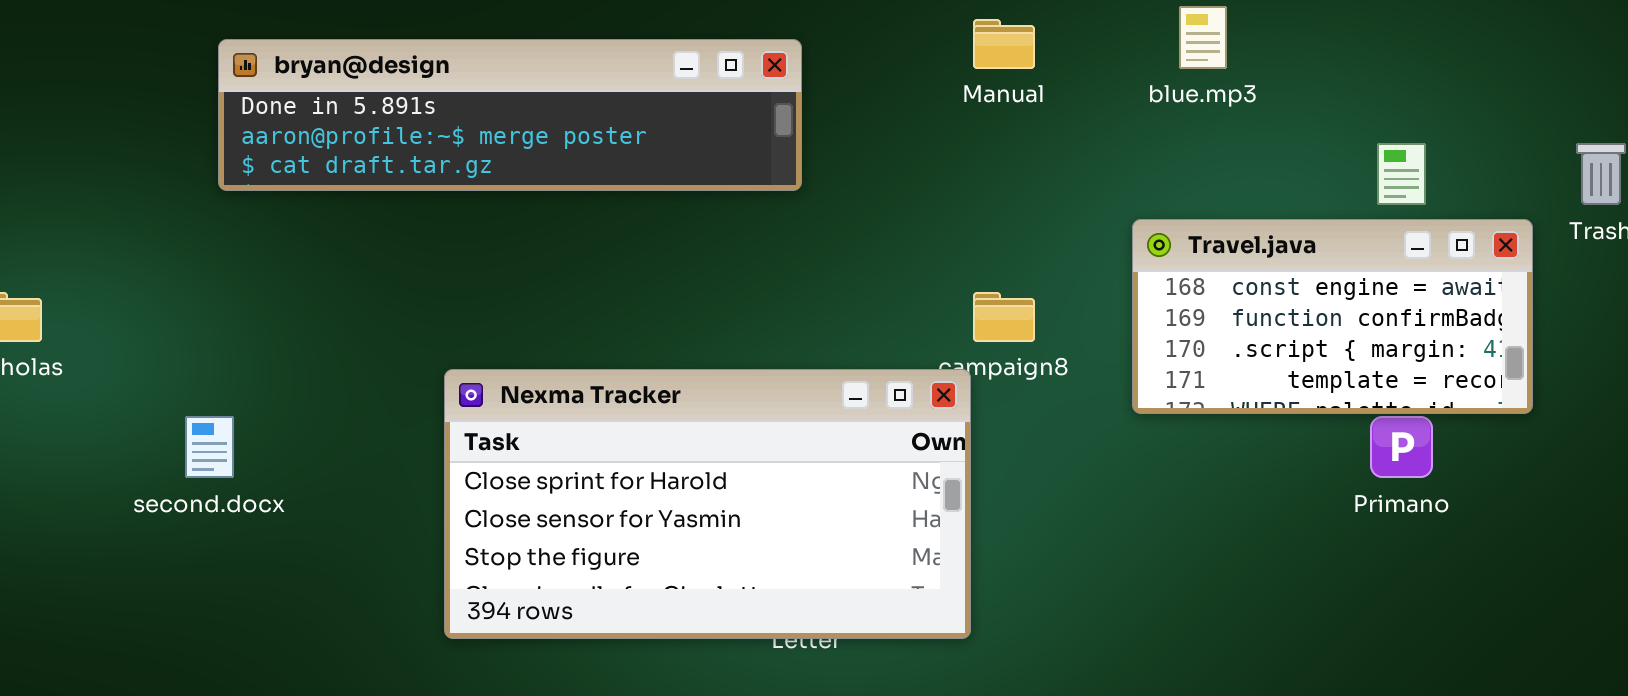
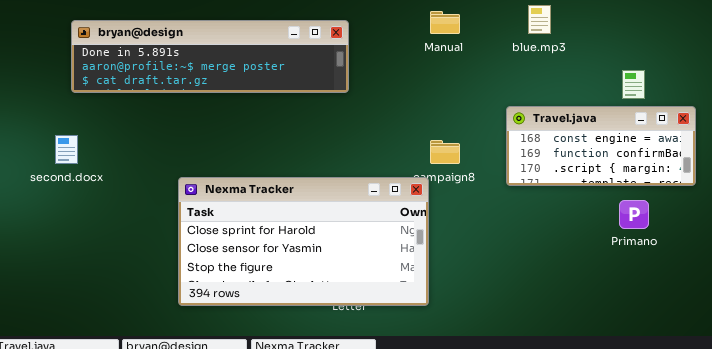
Travel.java: [1132,219,1533,414] -> [506,106,696,186], resized
second.docx: [185,416,234,478] -> [55,135,78,164], moved

